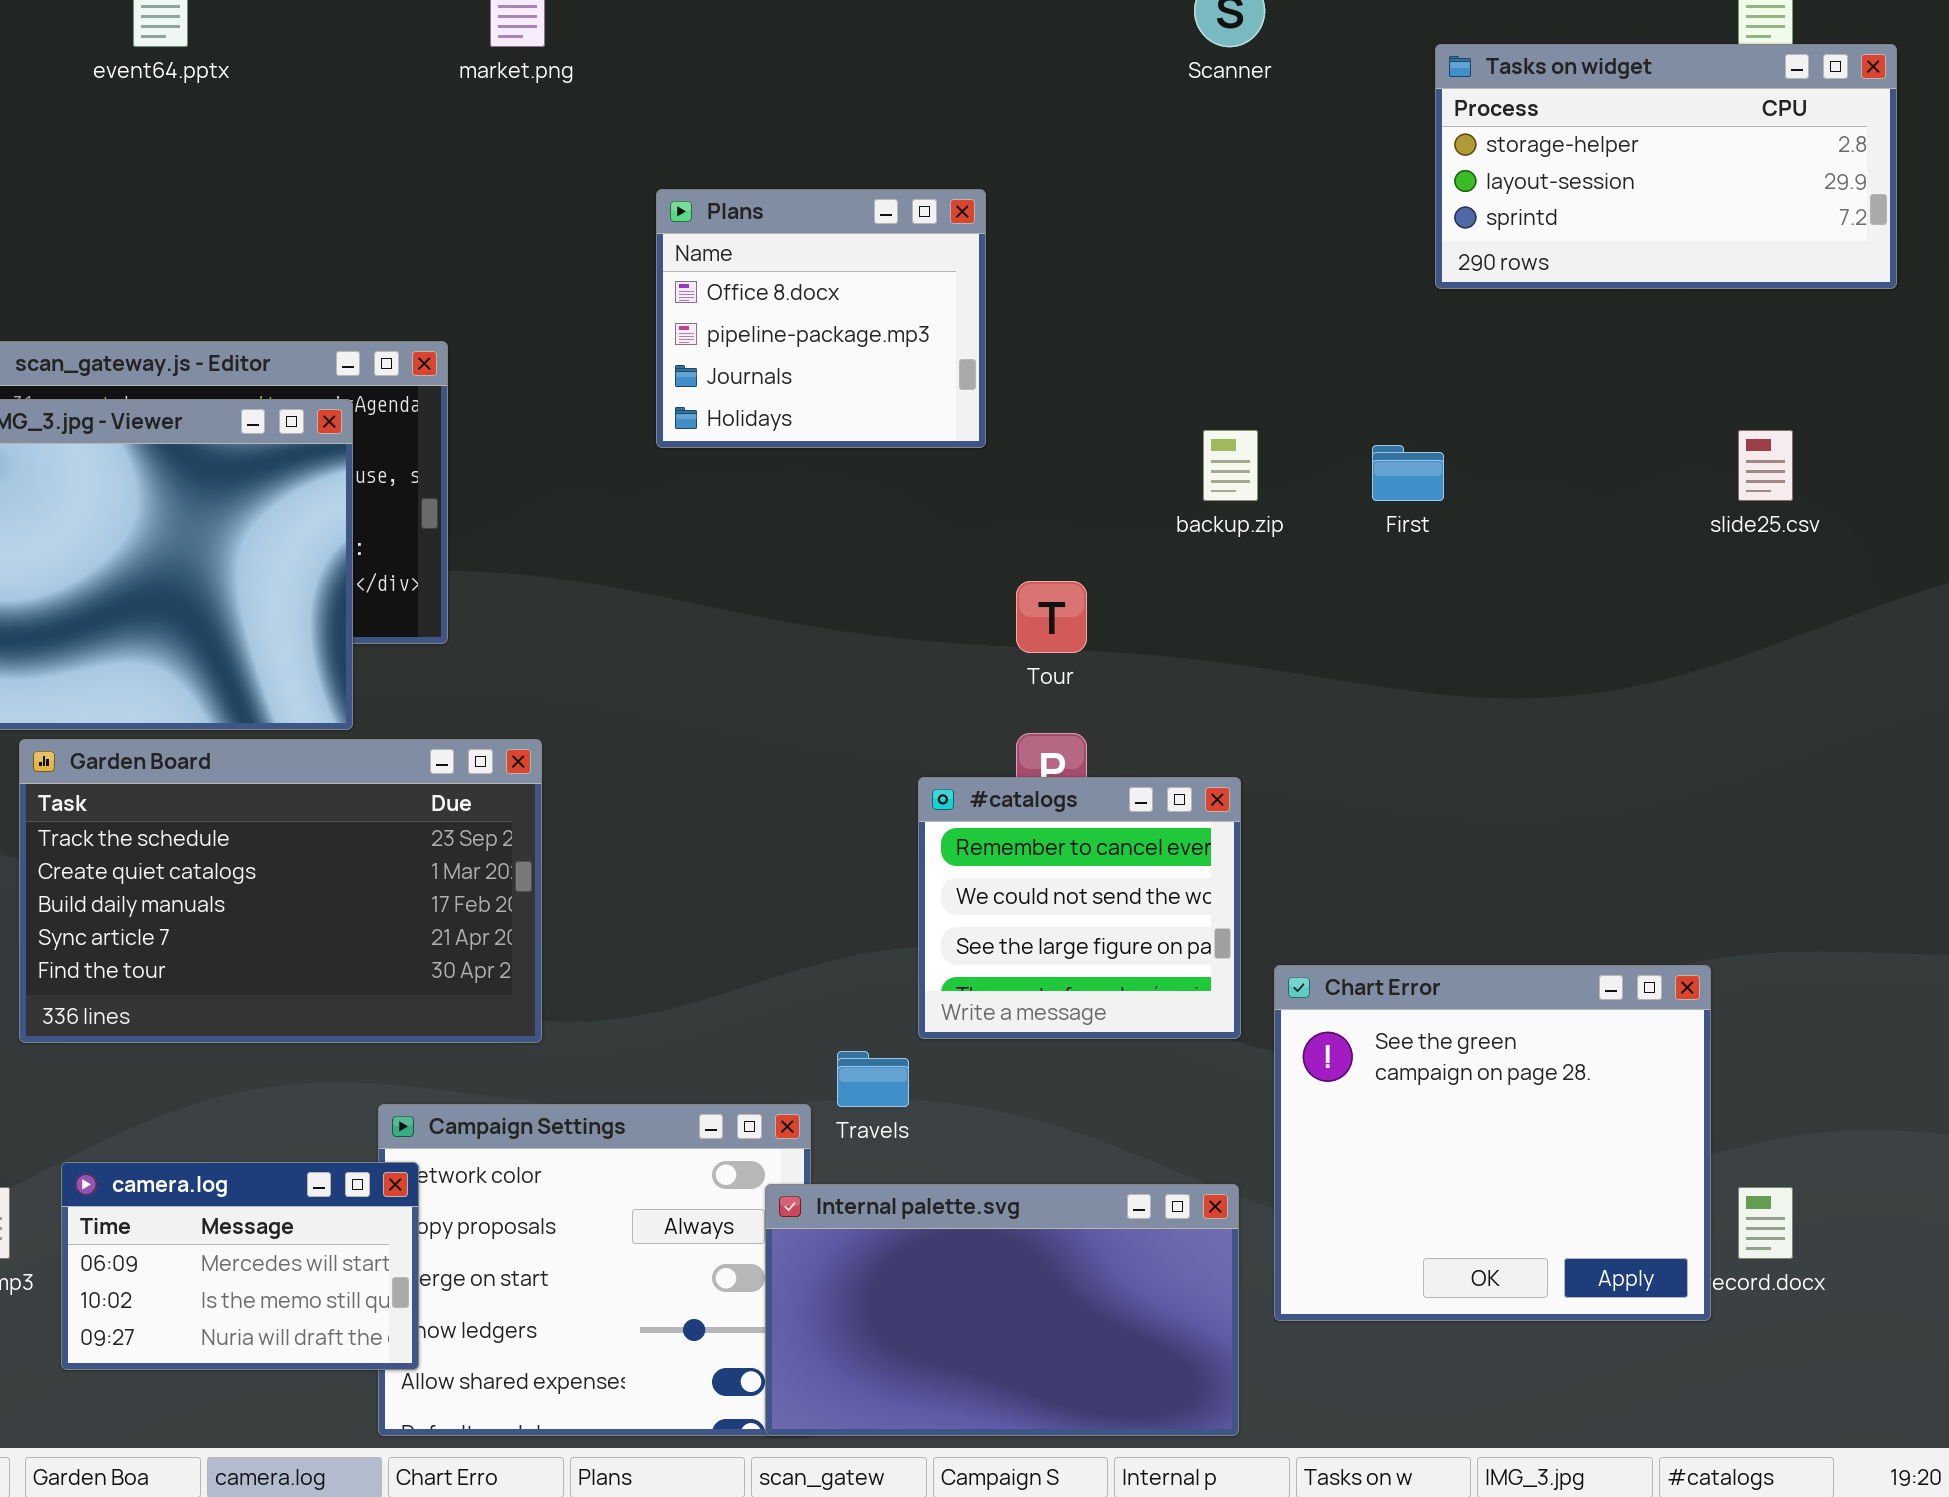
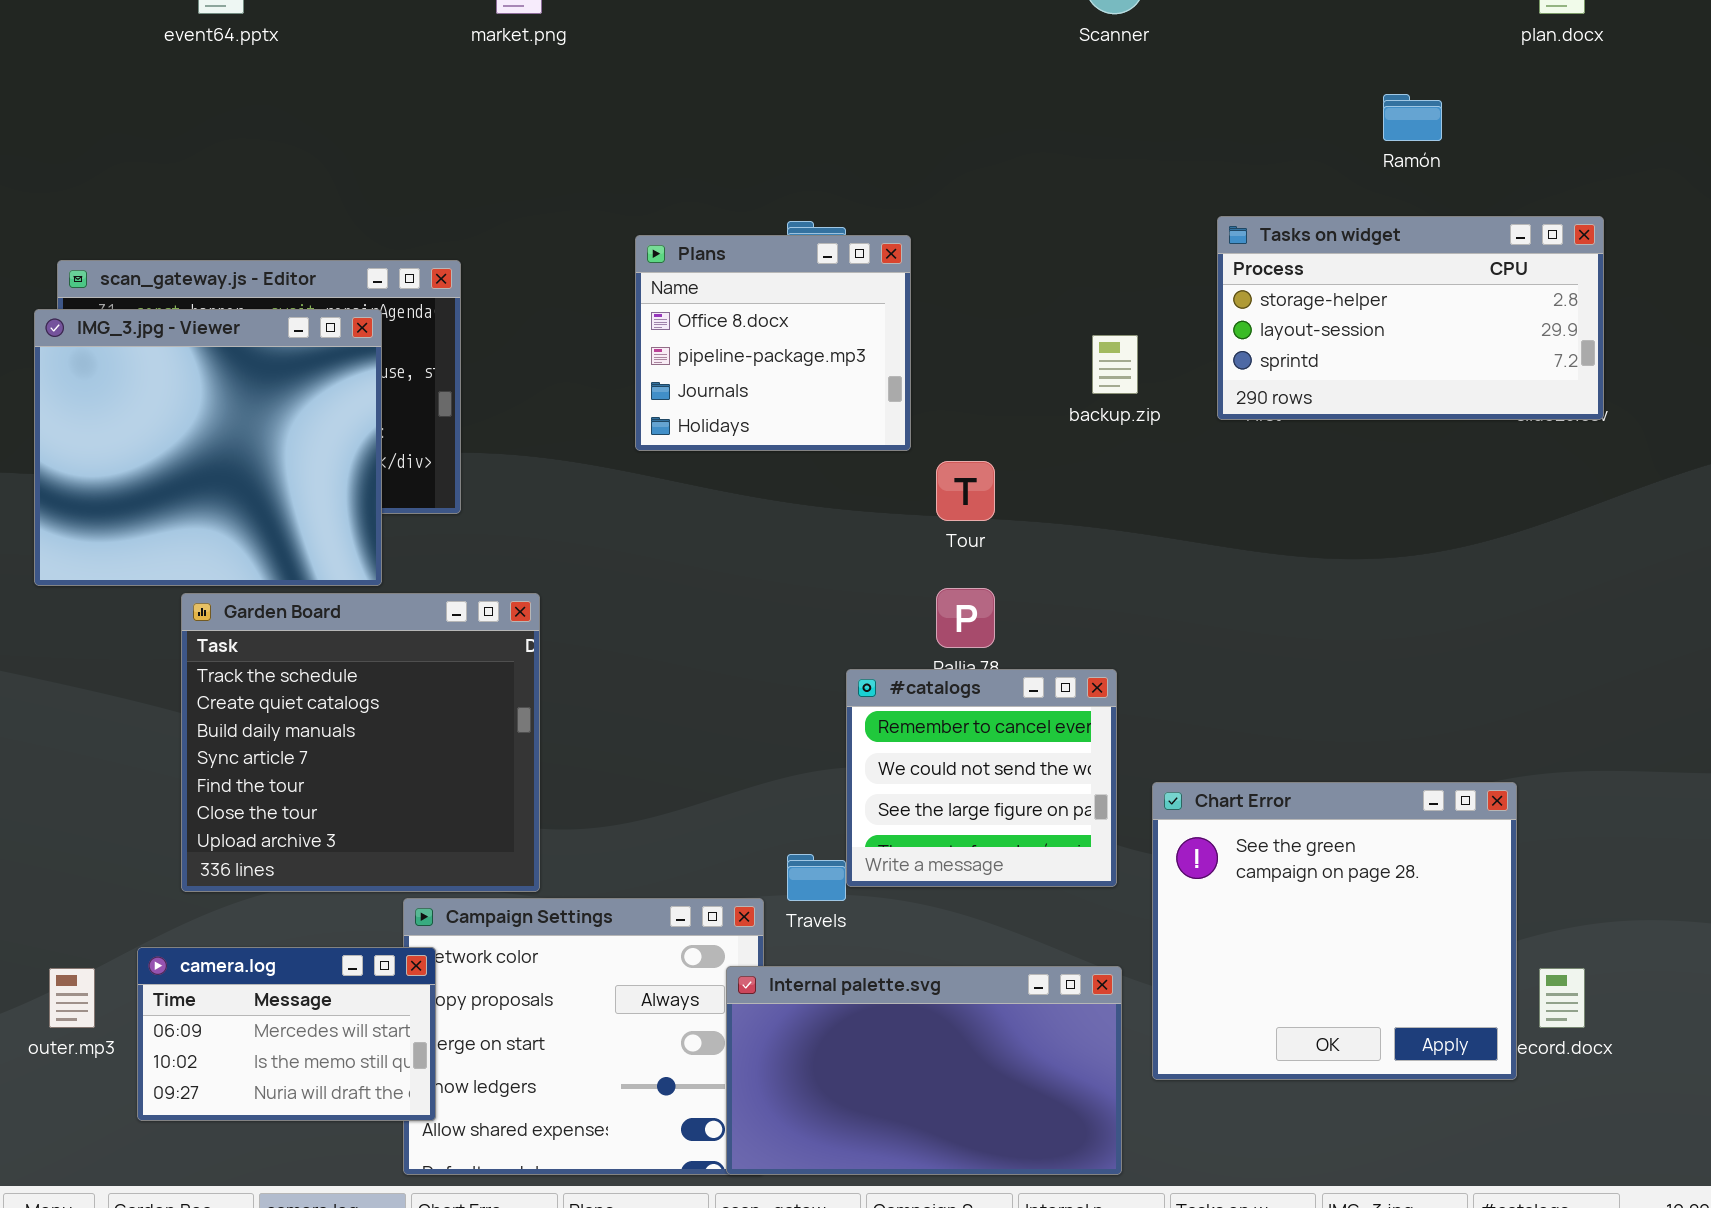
Tasks on widget: [1435,44,1897,289] -> [1217,216,1604,420], moved
Plans: [656,189,986,448] -> [635,235,911,451], moved
Garden Board: [19,739,542,1043] -> [181,593,540,892], resized
#catalogs: [918,777,1241,1039] -> [846,669,1117,887], moved

